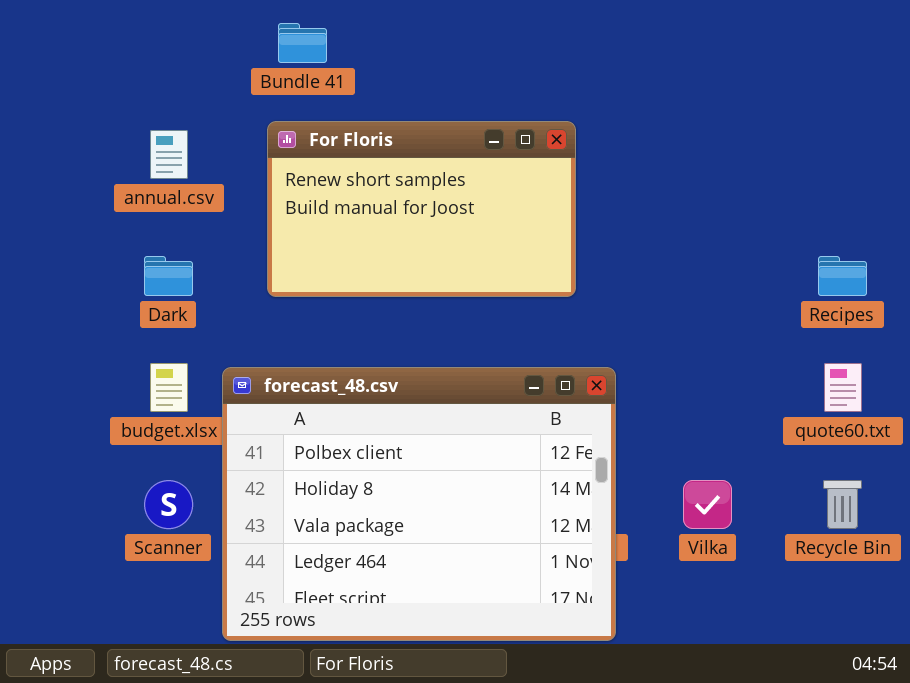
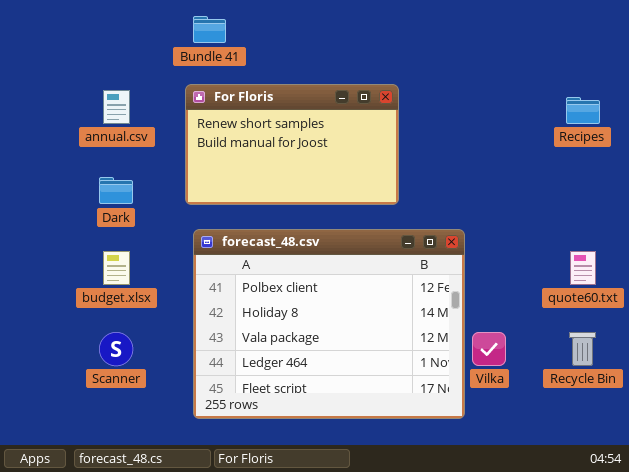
Recipes: [818,256,867,296] -> [566,97,600,124], moved
forecast_48.csv: [222,367,616,641] -> [193,229,465,419], moved

